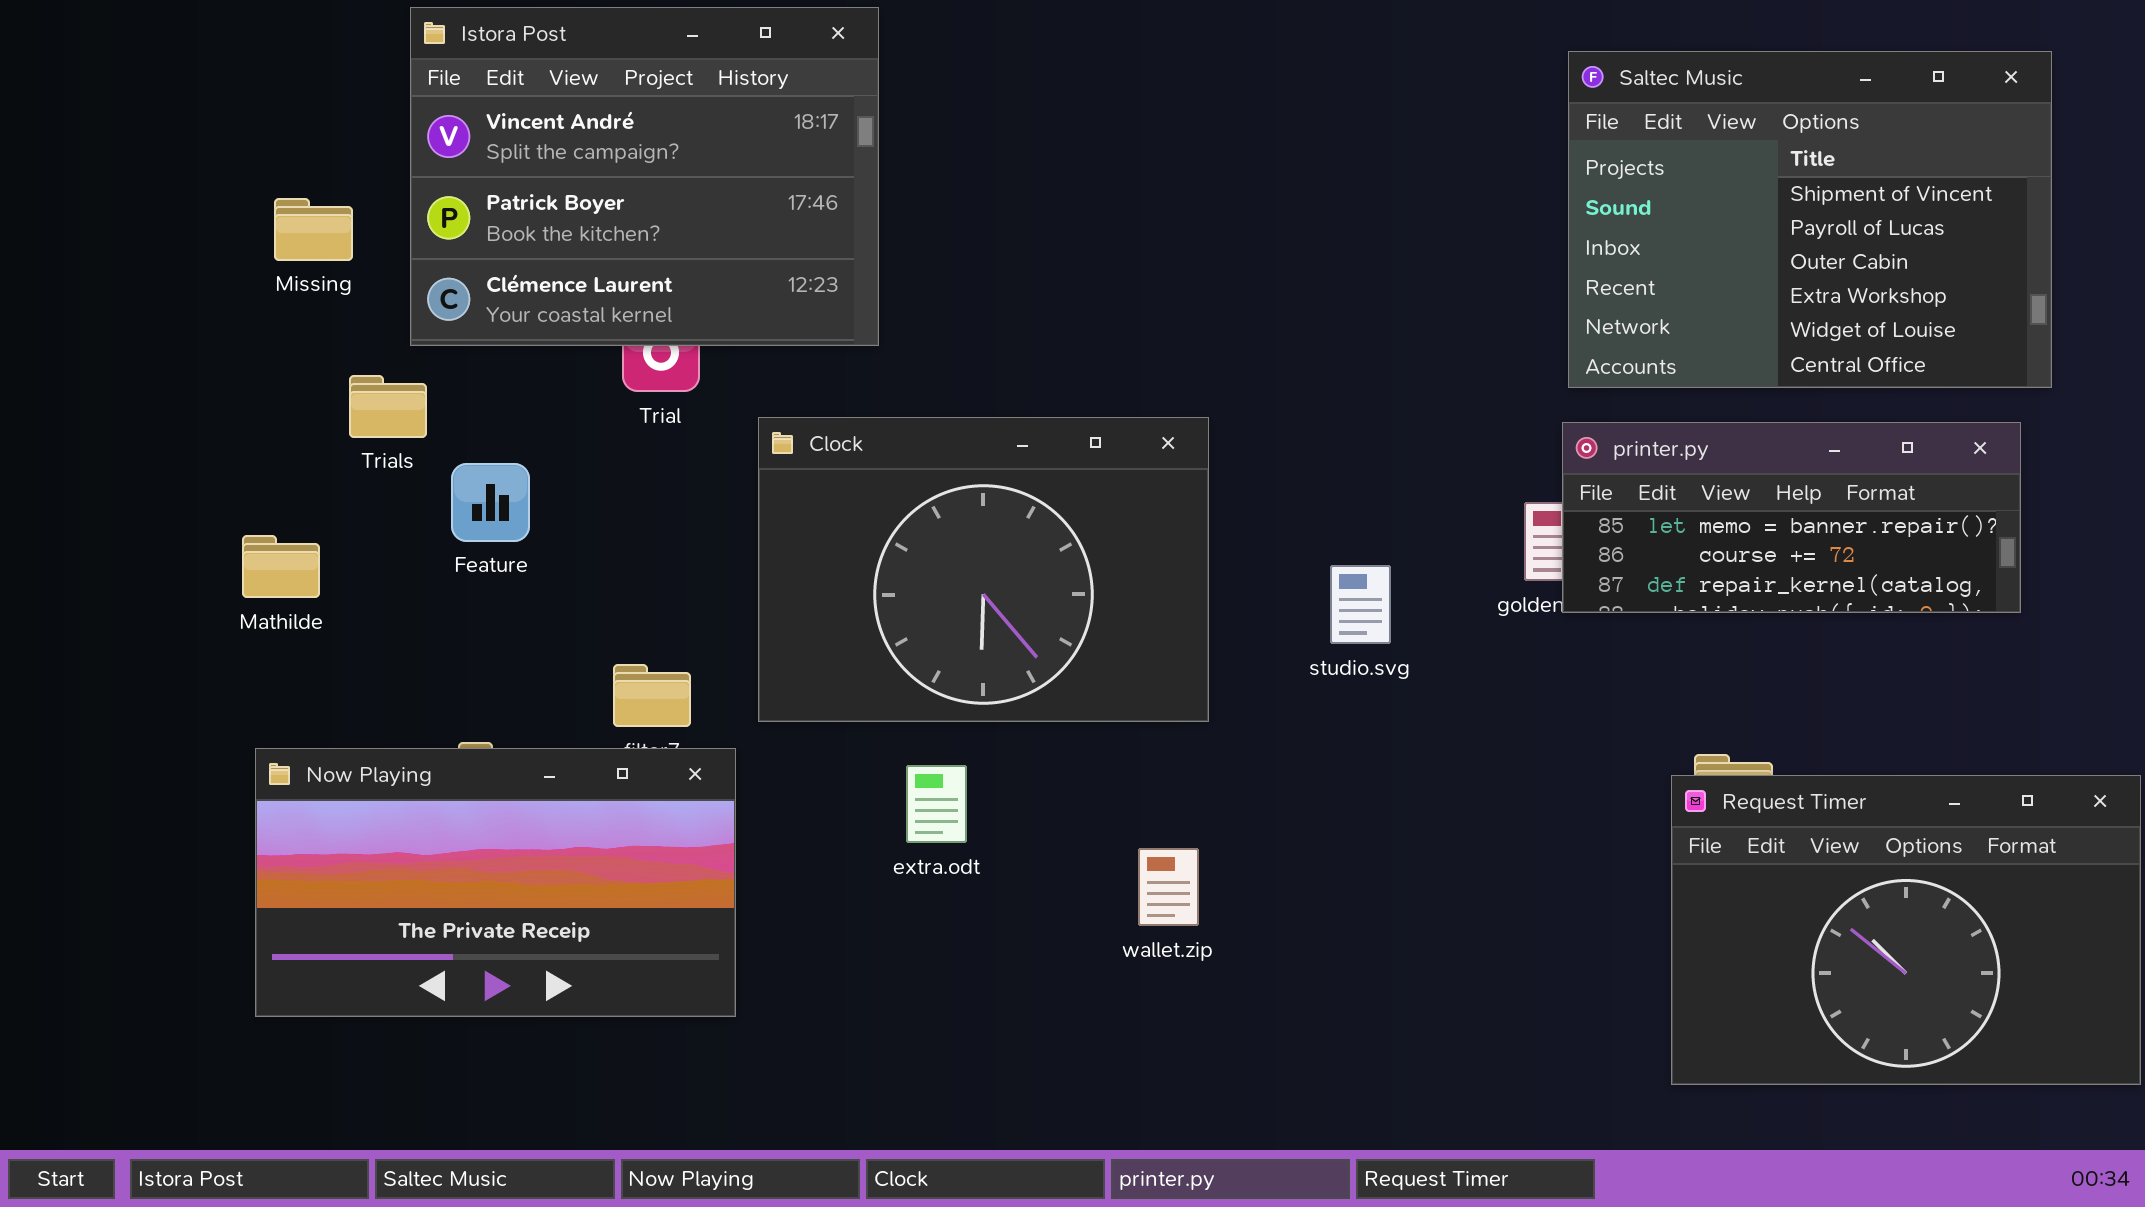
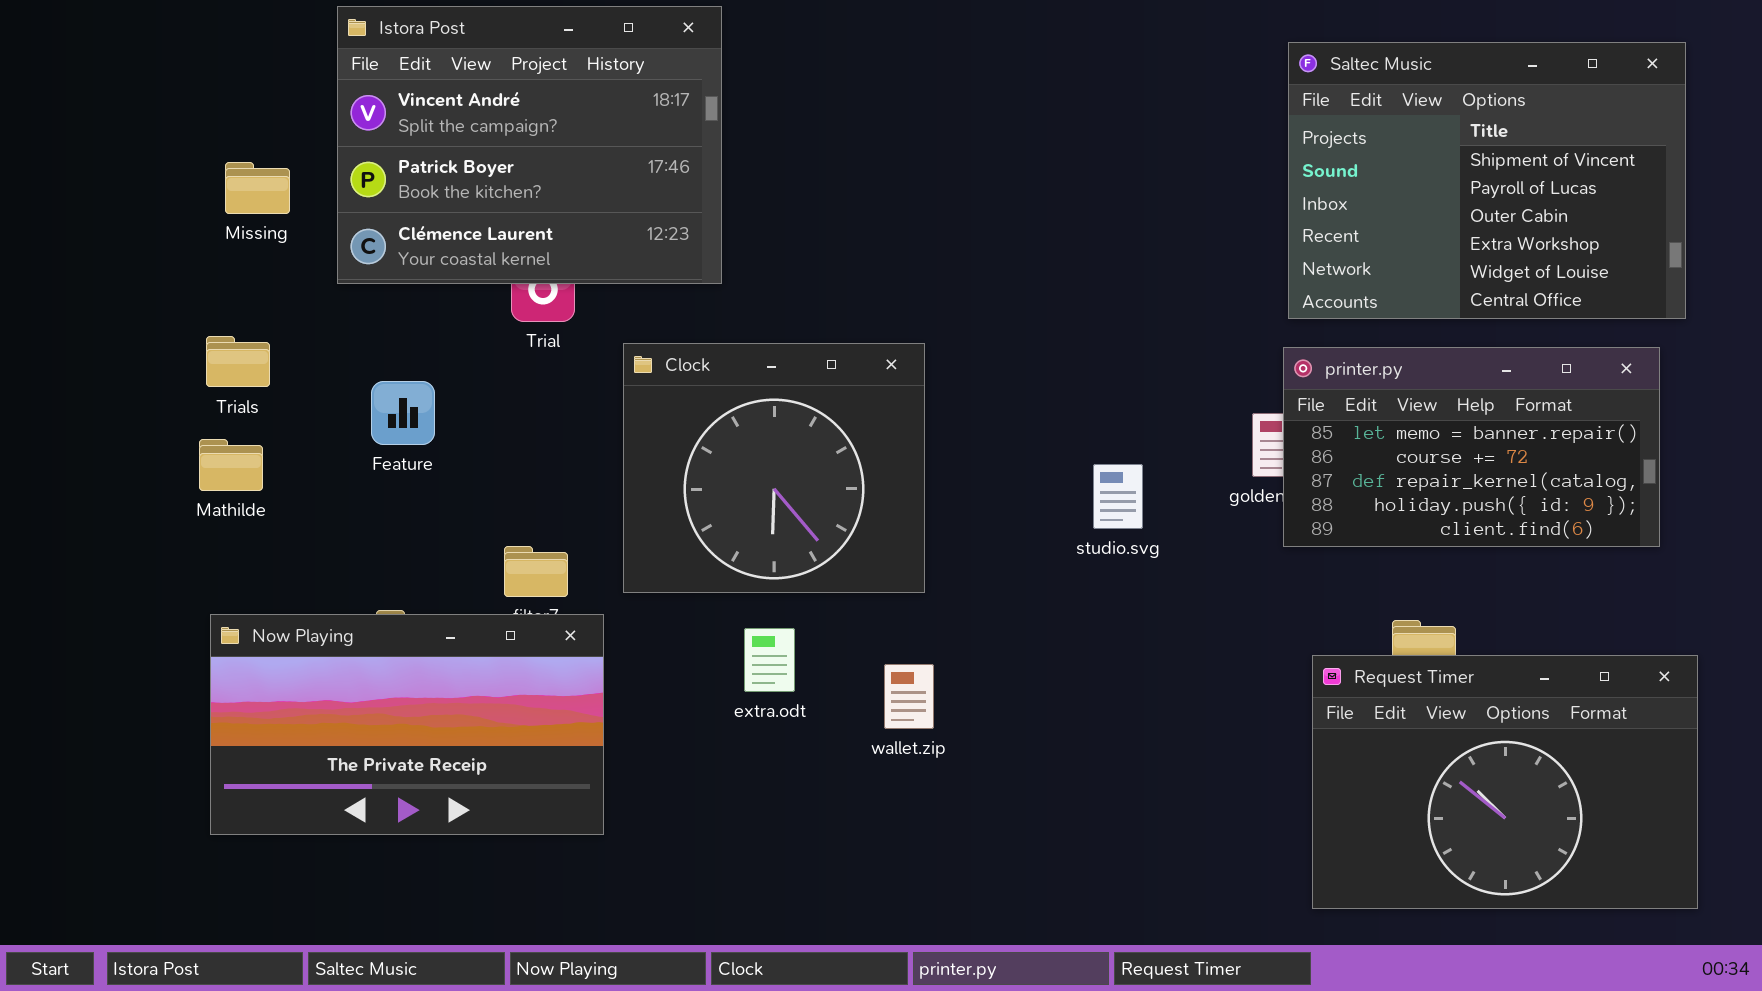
Trials: [349,375,427,438] -> [206,336,270,387], moved
Clock: [758,417,1209,722] -> [623,343,925,593], resized
printer.py: [1562,422,2021,613] -> [1283,347,1660,547], resized
Request Timer: [1671,775,2141,1085] -> [1312,655,1698,909], moved
wallet.zip: [1138,848,1199,926] -> [884,664,934,729], moved

